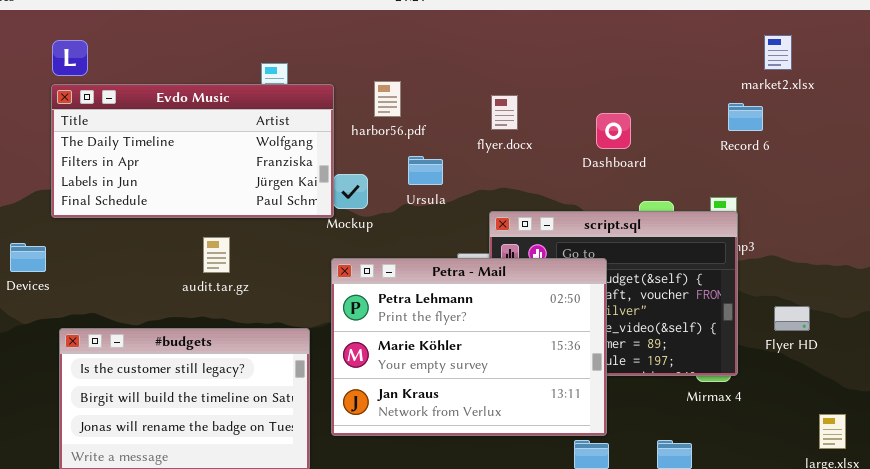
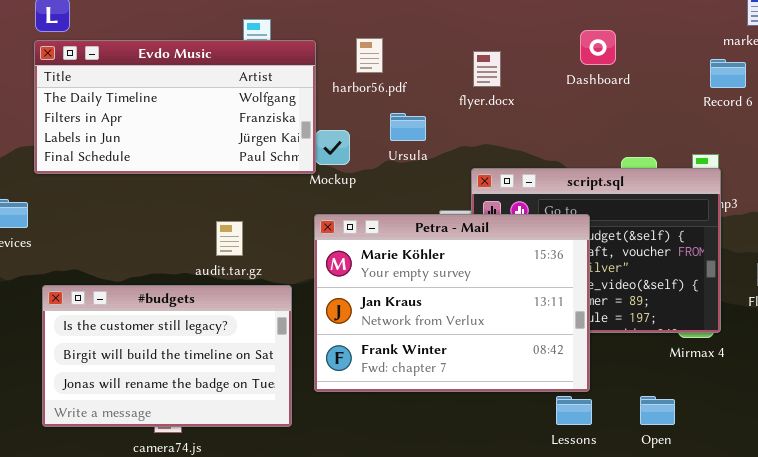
Dashboard: [596,113,631,149] -> [580,30,616,65], moved
audit.tar.gz: [203,237,230,273] -> [216,221,243,256], moved
Petra - Mail: [331,258,607,436] -> [314,214,590,392], scrolled down 1 row

